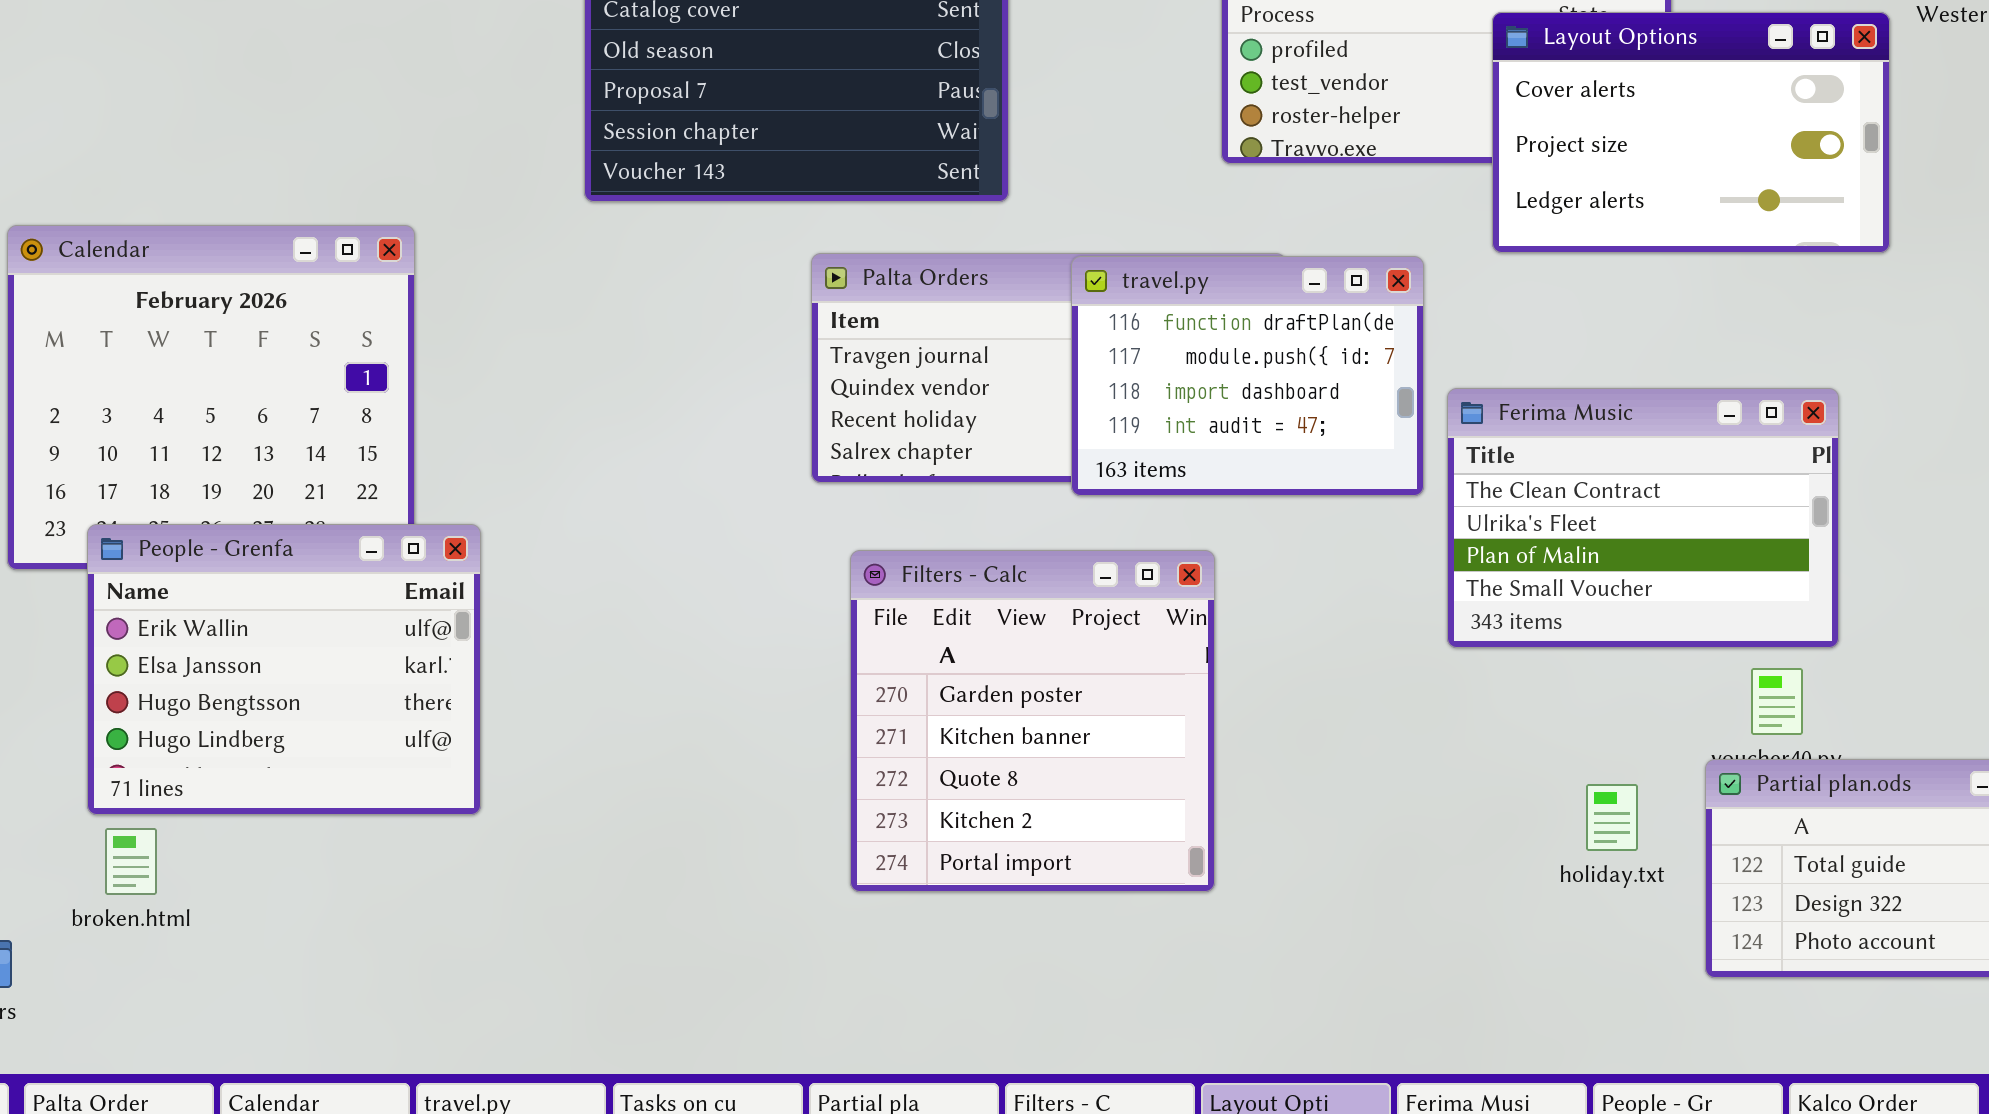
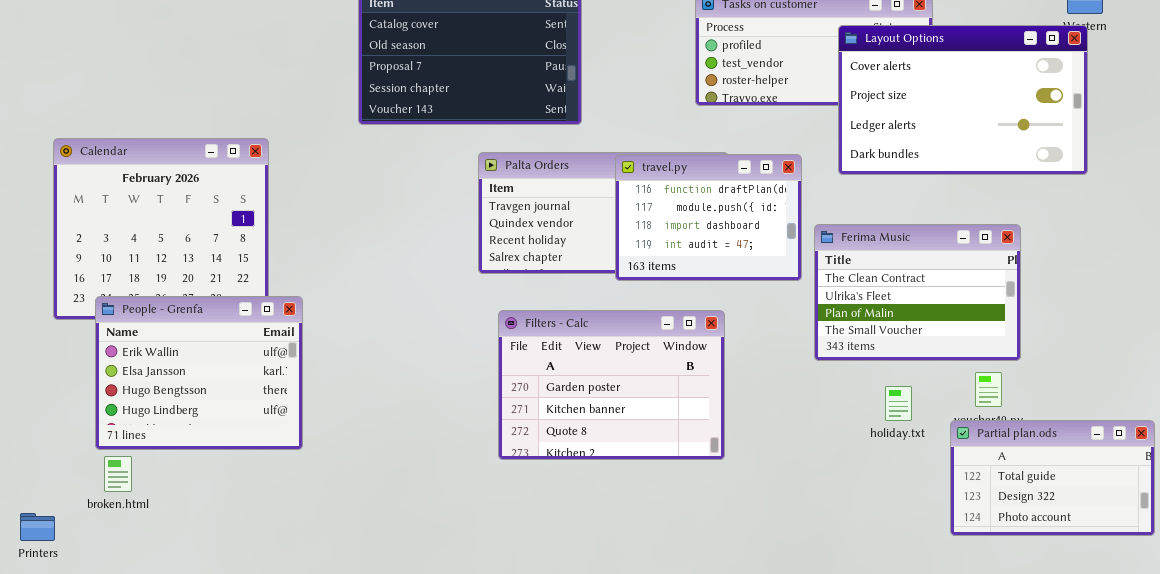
Layout Options: [1492,12,1890,253] -> [838,25,1088,175], resized
Filters - Calc: [850,550,1215,892] -> [498,310,725,460], resized
holiday.txt: [1586,784,1638,851] -> [885,386,912,421], moved

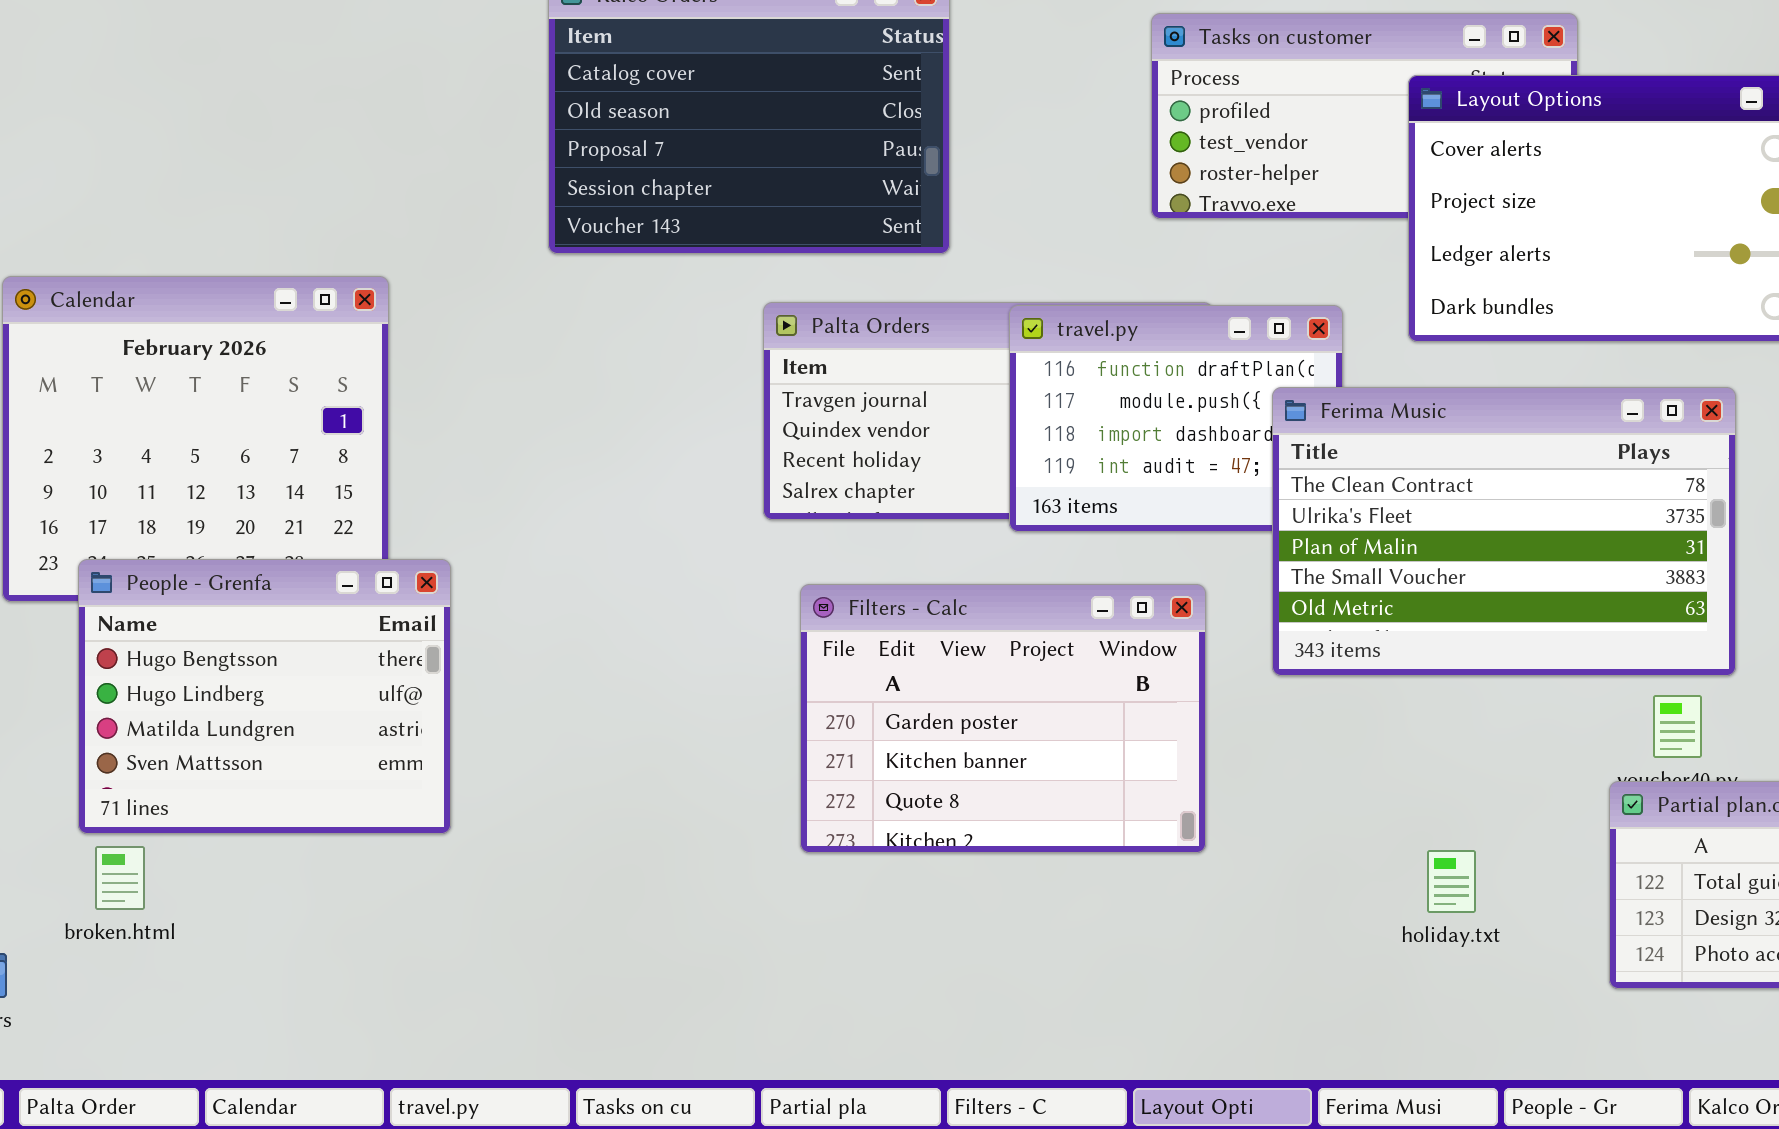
Ferima Music: [814,224,1021,361] -> [1272,387,1736,676], resized
People - Grenfa: [95,296,303,450] -> [78,559,451,834], scrolled down 2 rows
holiday.txt: [885,386,912,421] -> [1427,850,1476,913], moved

